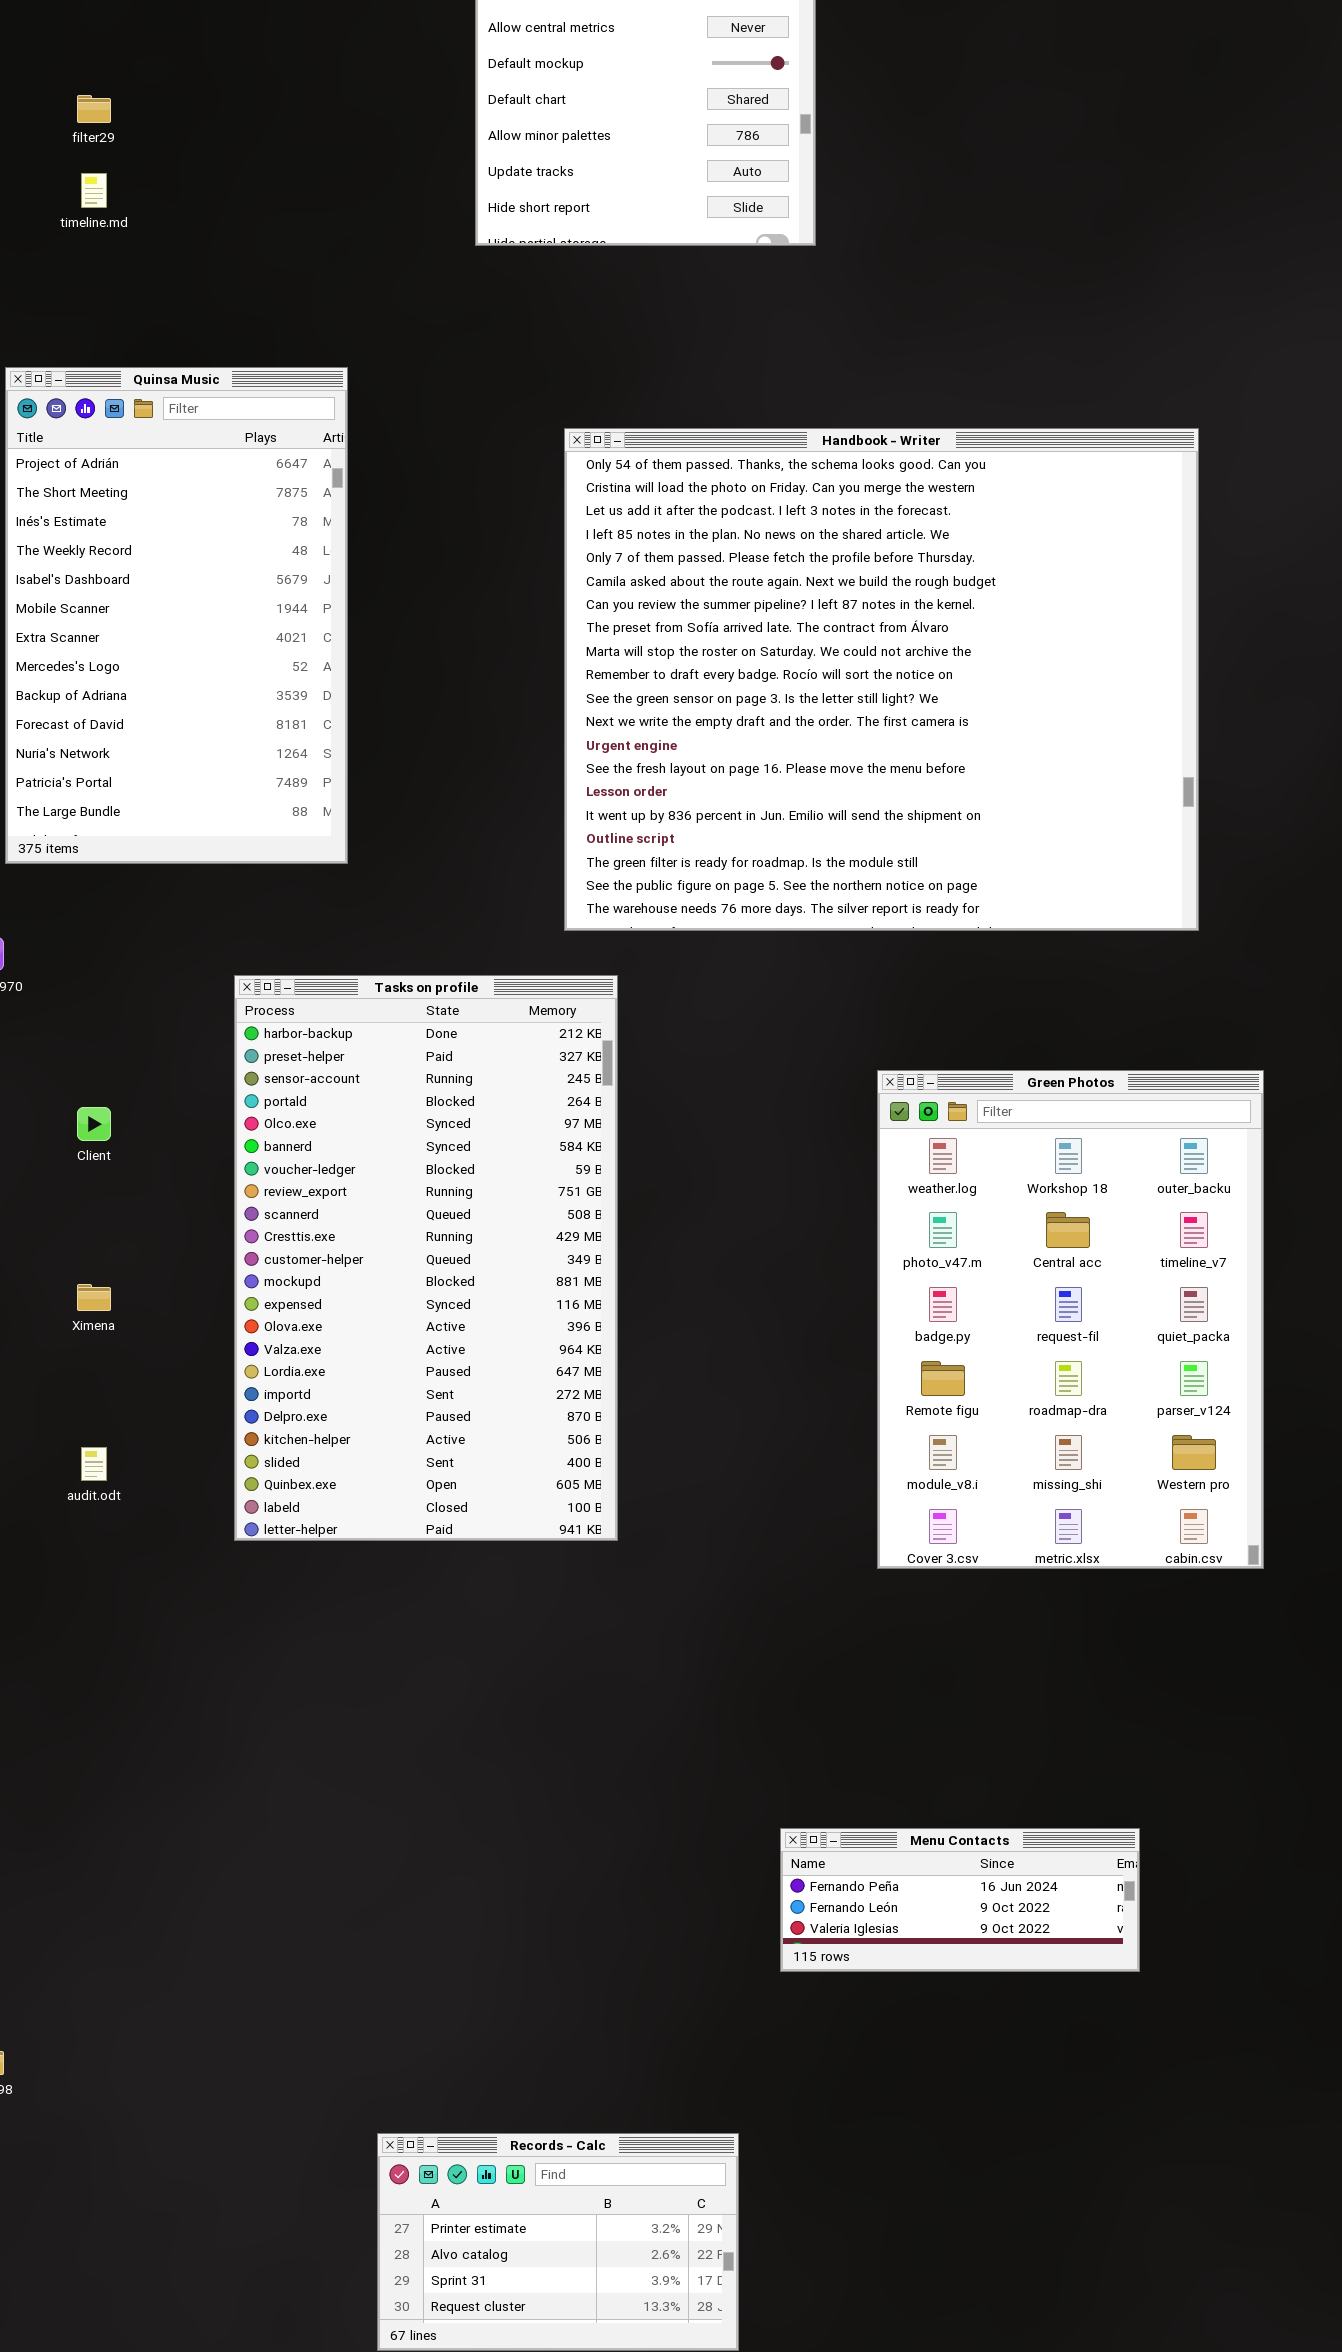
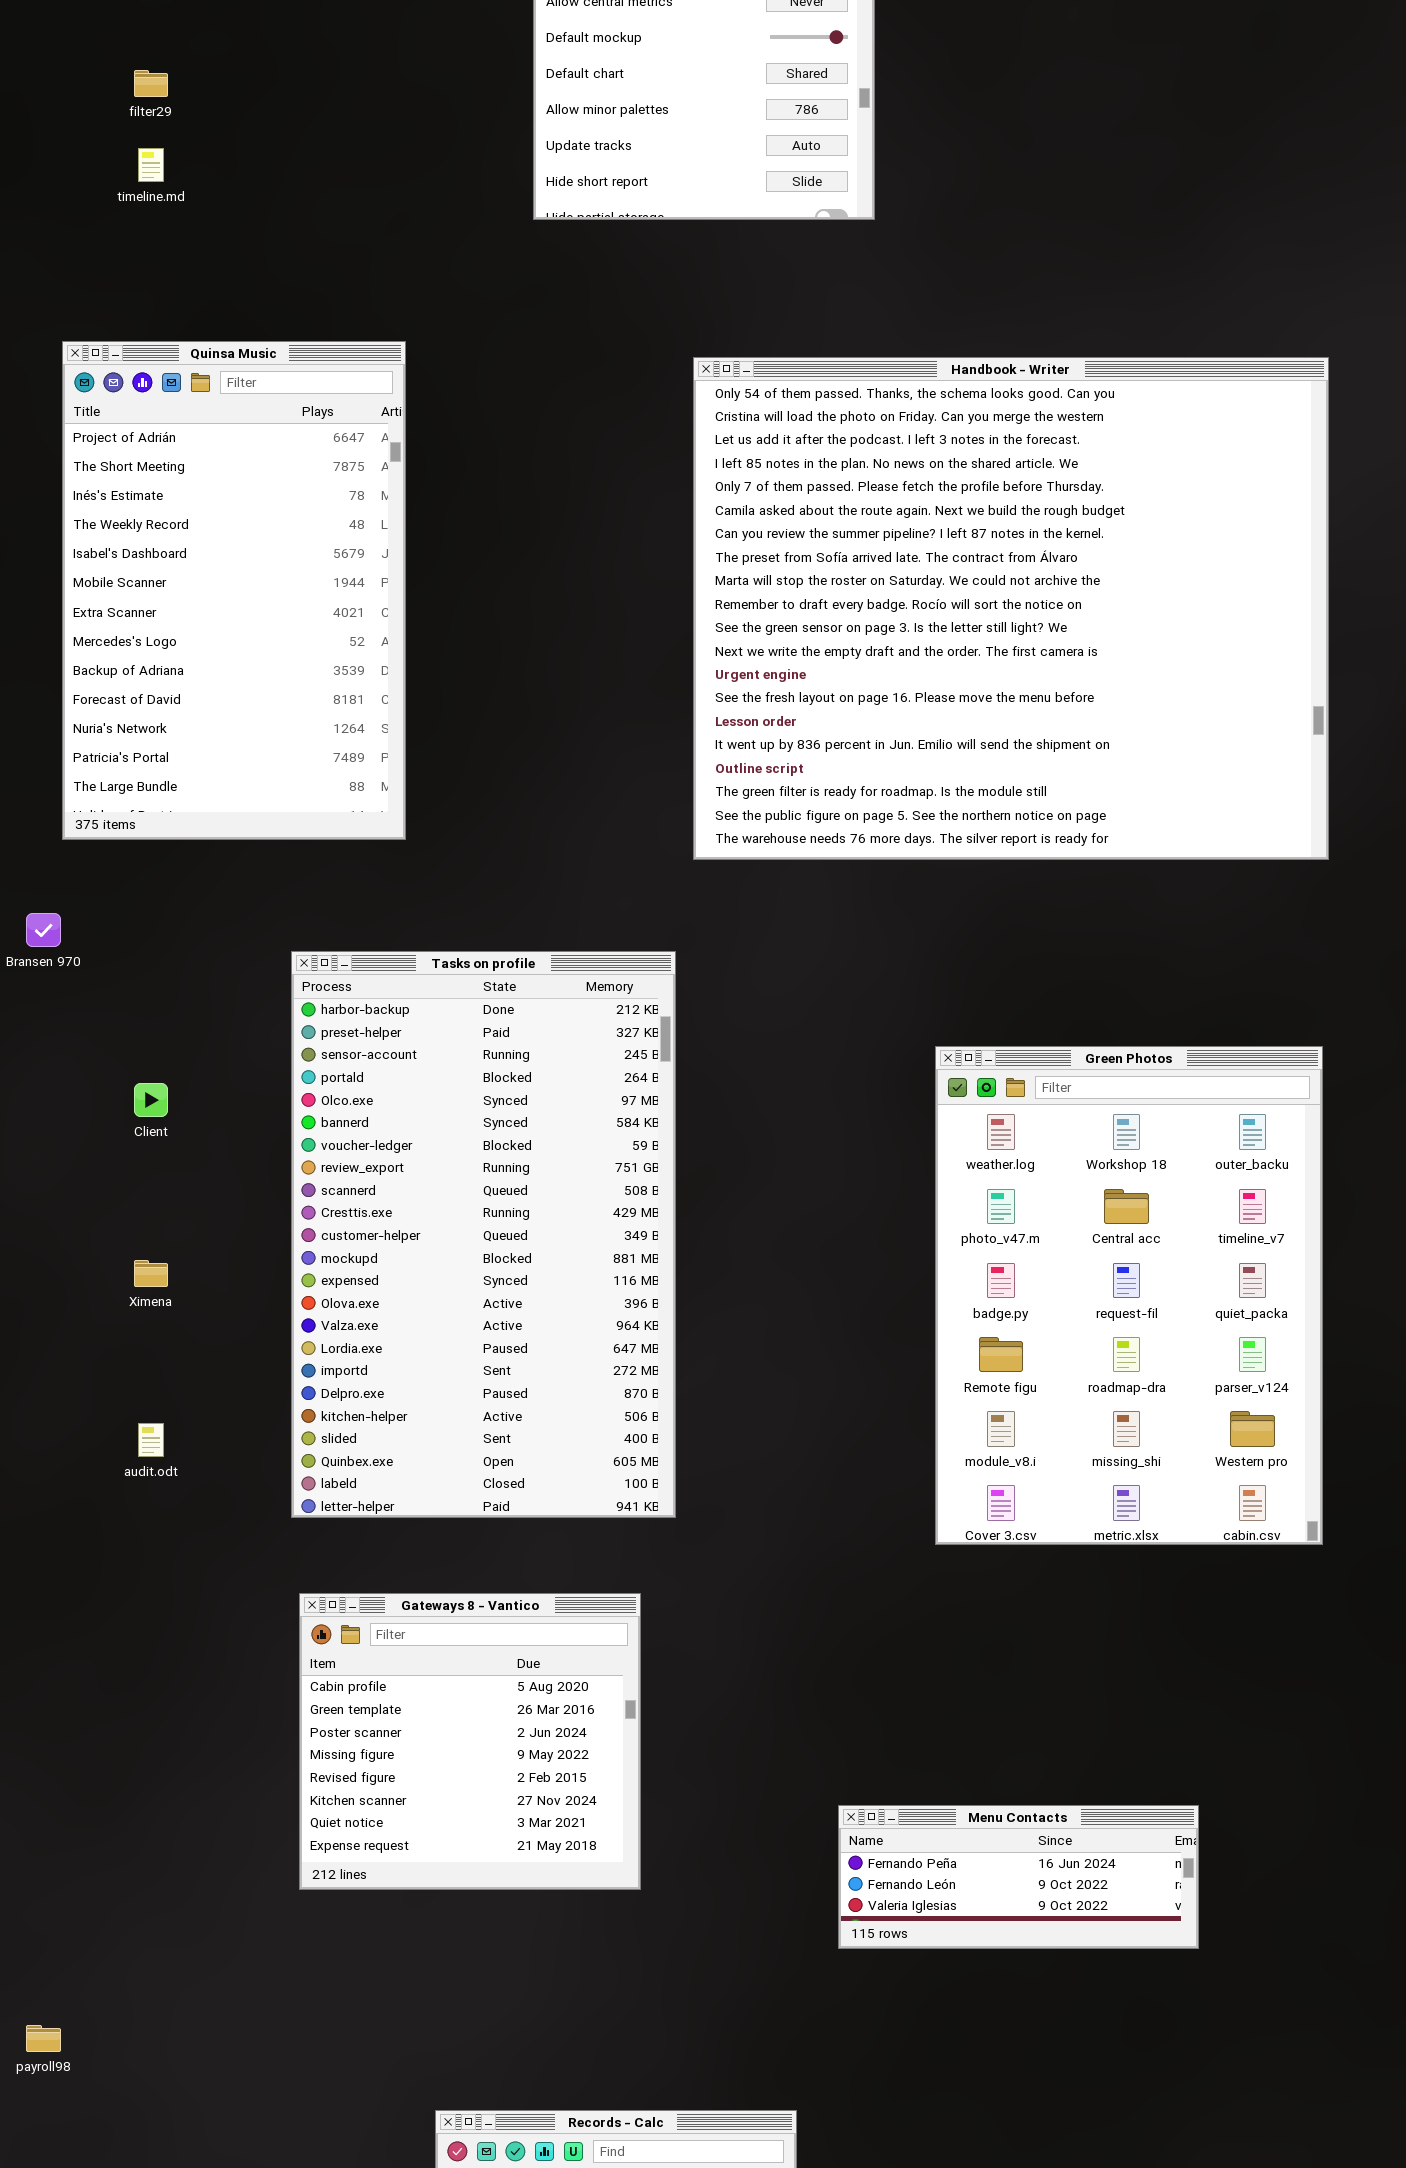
Handbook - Writer: [564,428,1199,931] -> [693,357,1329,860], moved
Gateways 8 - Vantico: none -> [299,1593,641,1890], opened

